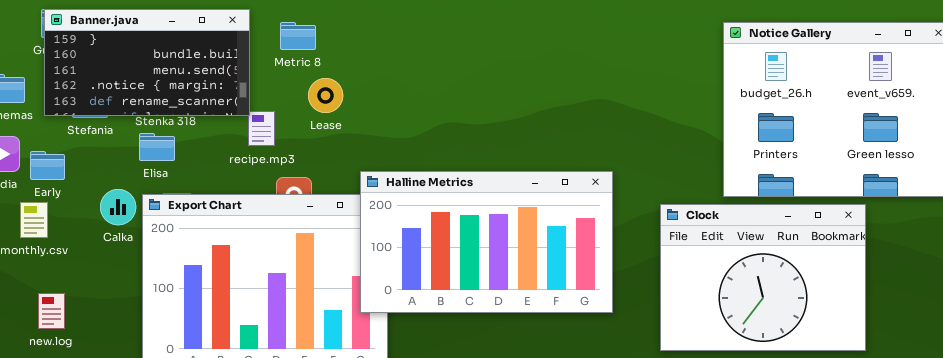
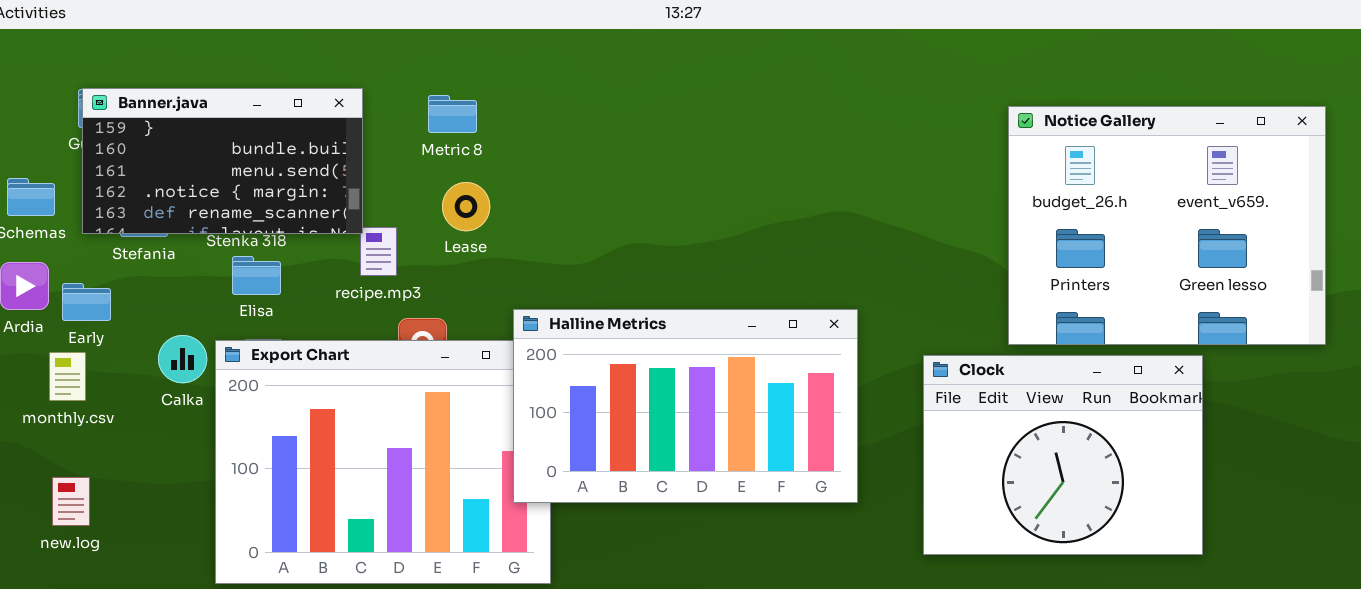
Metric 8: [280,22,316,50] -> [428,95,477,133], moved
Elisa: [139,133,175,161] -> [232,256,281,295], moved
new.log: [38,293,65,329] -> [52,477,90,526], moved

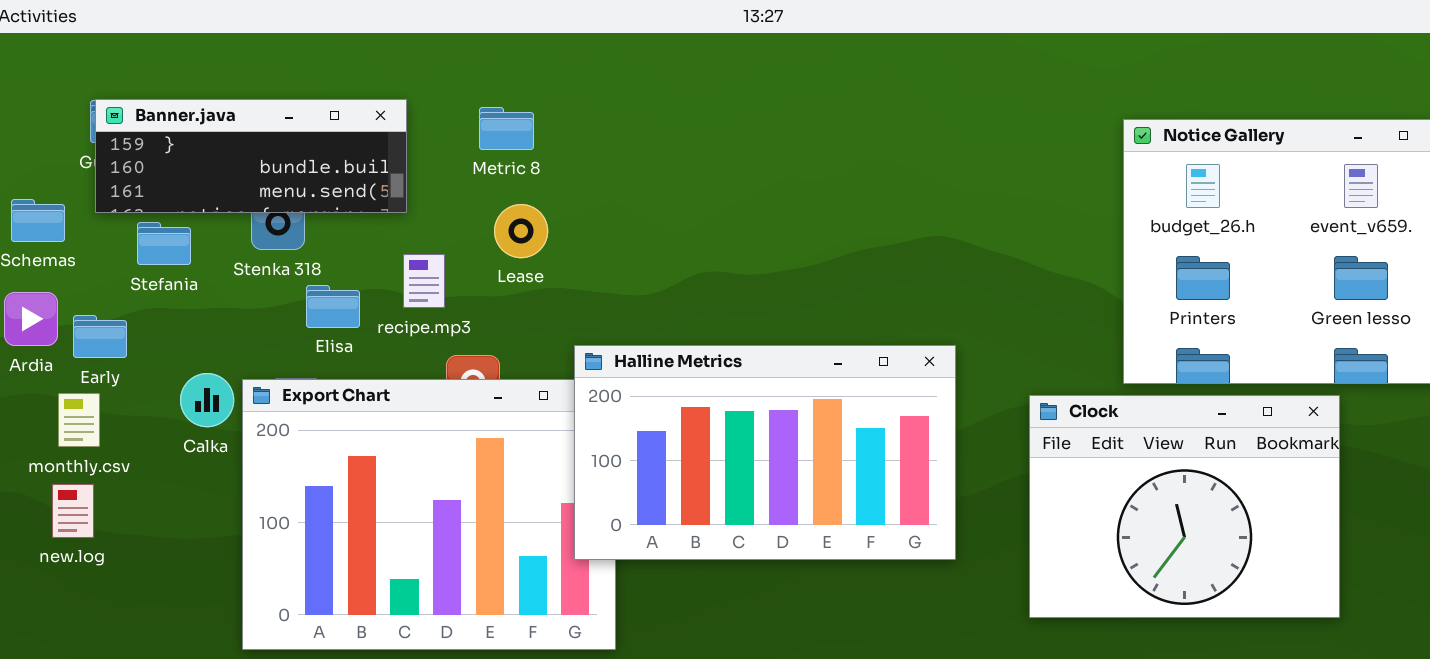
Banner.java: [82,88,363,234] -> [95,99,407,213], resized
Elisa: [232,256,281,295] -> [306,285,360,328], moved
new.log: [52,477,90,526] -> [52,484,94,538], moved

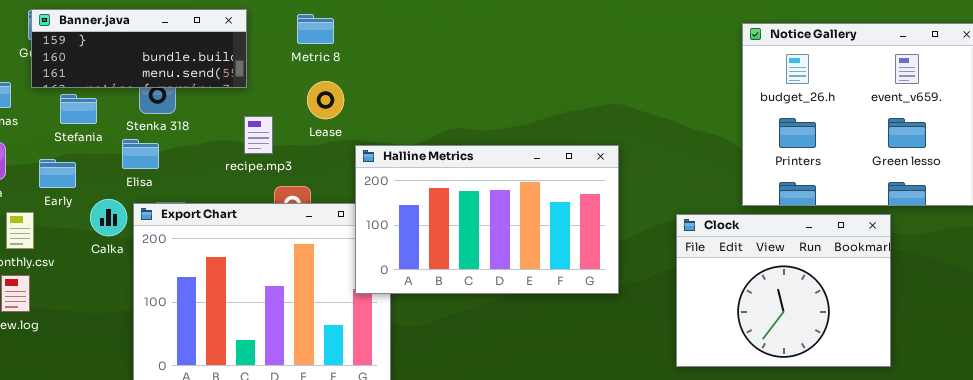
Elisa: [306,285,360,328] -> [122,139,159,169], moved
Early: [73,315,127,358] -> [39,159,76,188], moved
Halline Metrics: [574,345,956,560] -> [355,145,619,294], moved

